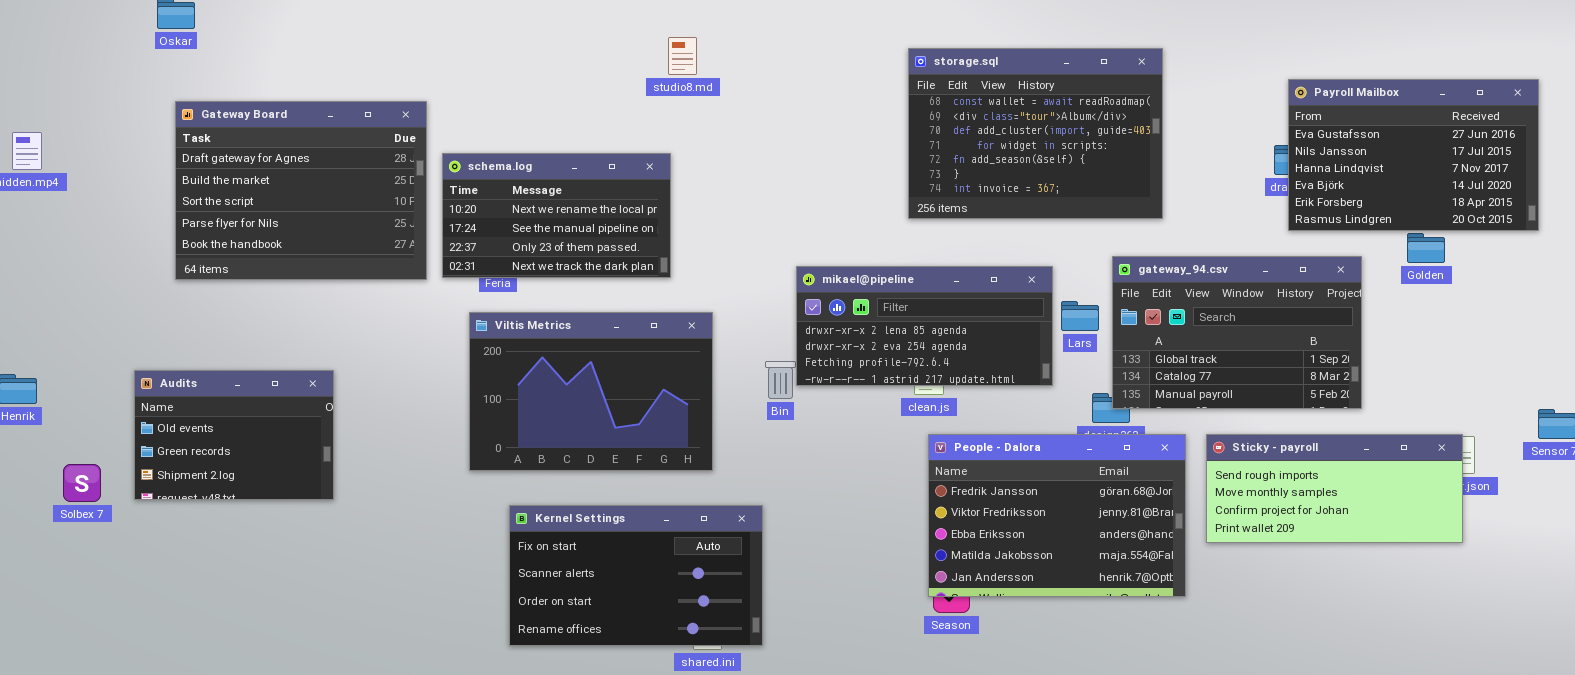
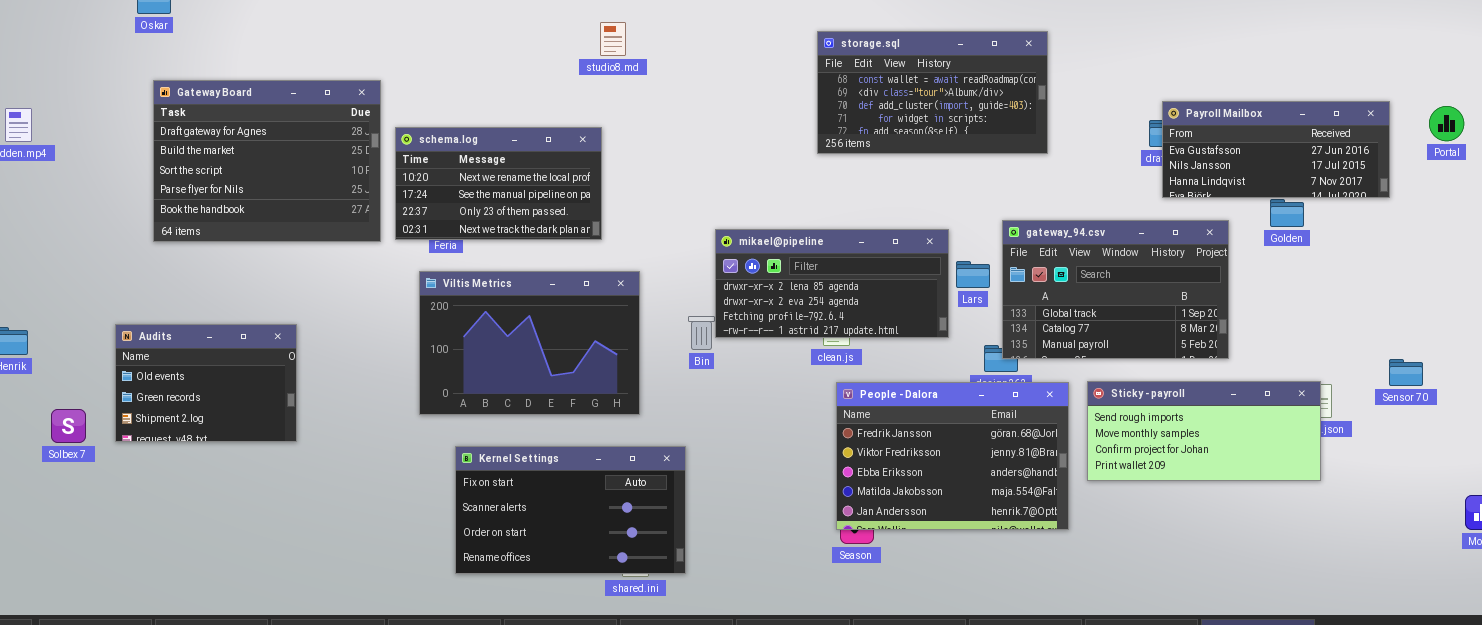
storage.sql: [908,48,1163,219] -> [817,31,1048,154], resized
Payroll Mailbox: [1288,79,1539,231] -> [1162,101,1390,198], resized

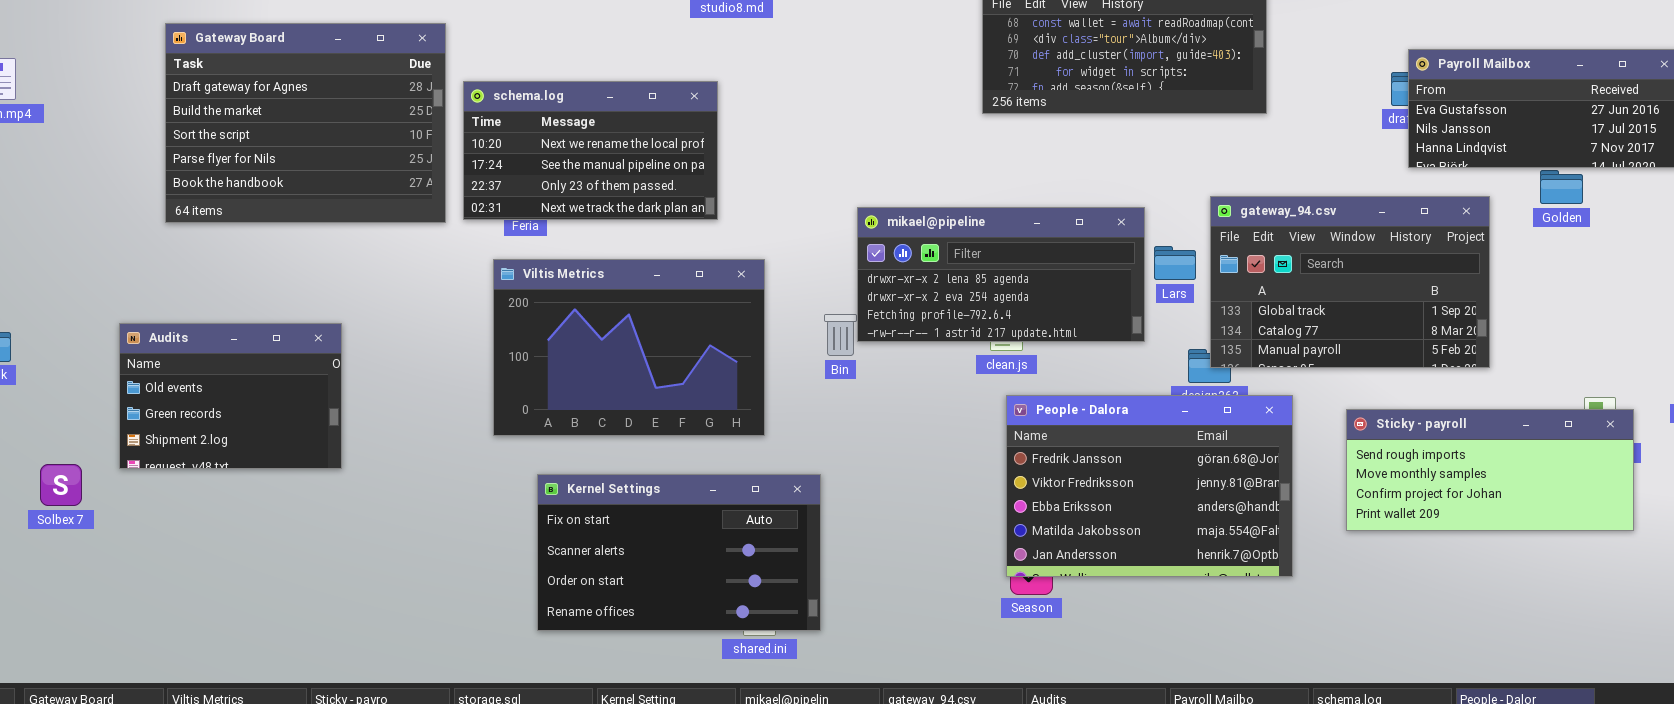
Sticky - payroll: [1087,381,1321,481] -> [1346,409,1634,531], moved
Solbex 7: [51,409,86,443] -> [40,464,82,506], moved

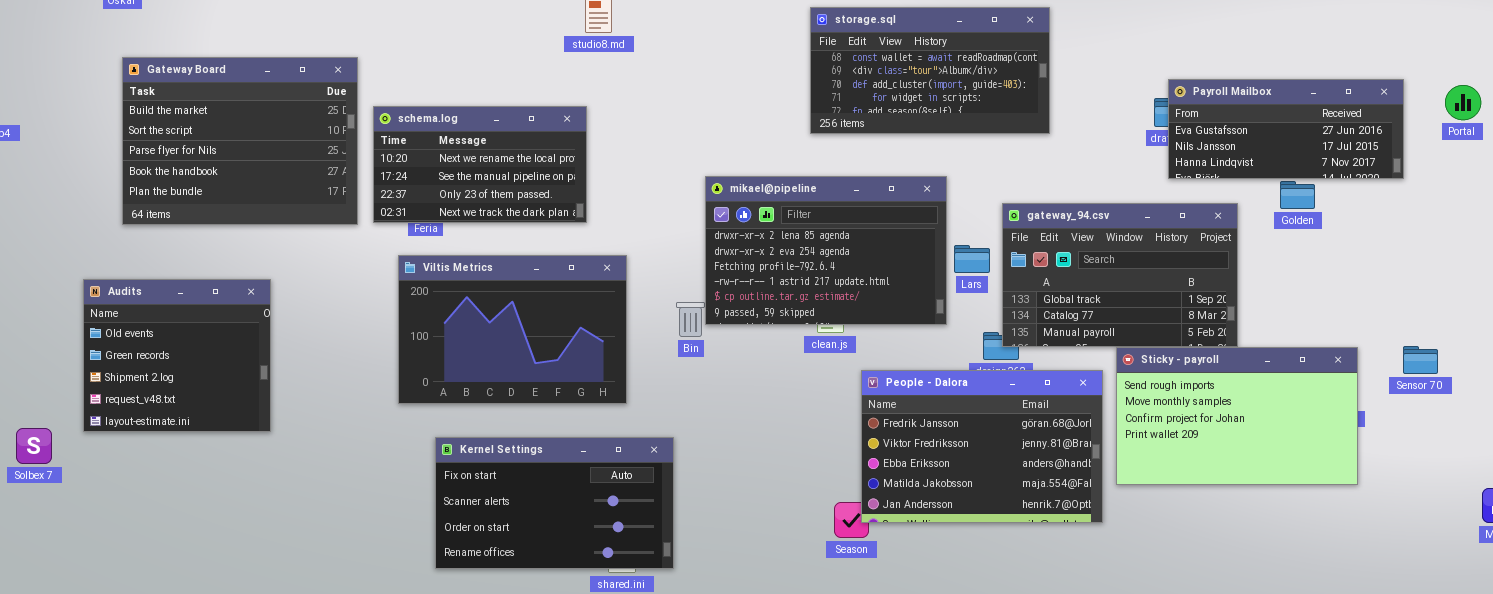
Gateway Board: [165,23,446,223] -> [122,57,358,225], scrolled down 1 row
mikael@pipeline: [857,207,1145,342] -> [705,176,947,325], resized
Audits: [119,323,342,469] -> [83,279,271,432], resized
People - Dalora: [1006,395,1293,577] -> [861,370,1103,523], moved
Sticky - payroll: [1346,409,1634,531] -> [1116,347,1358,485], resized

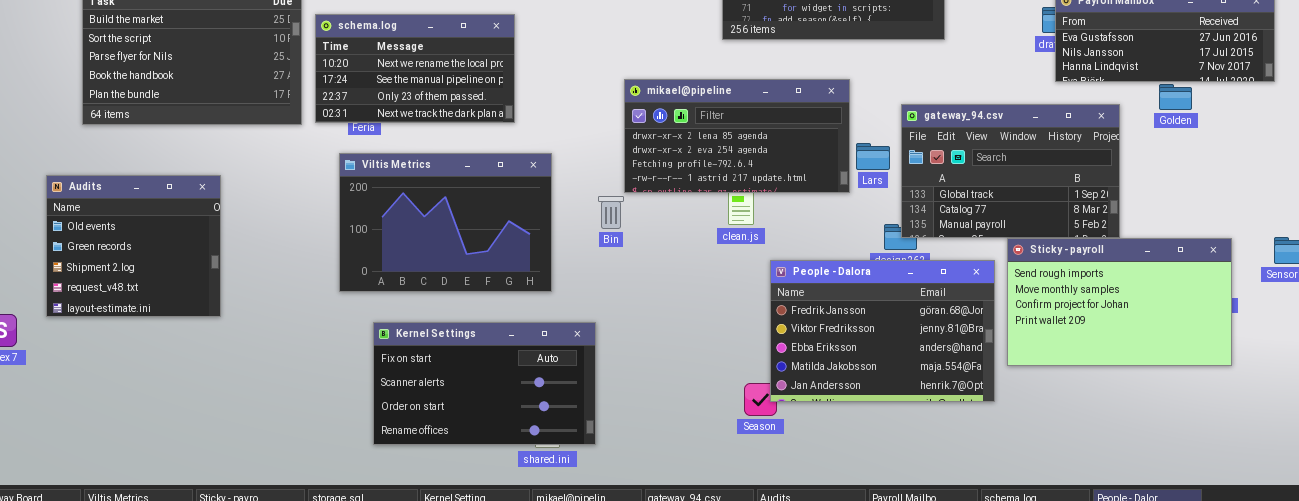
mikael@pipeline: [705,176,947,325] -> [624,79,850,193], resized

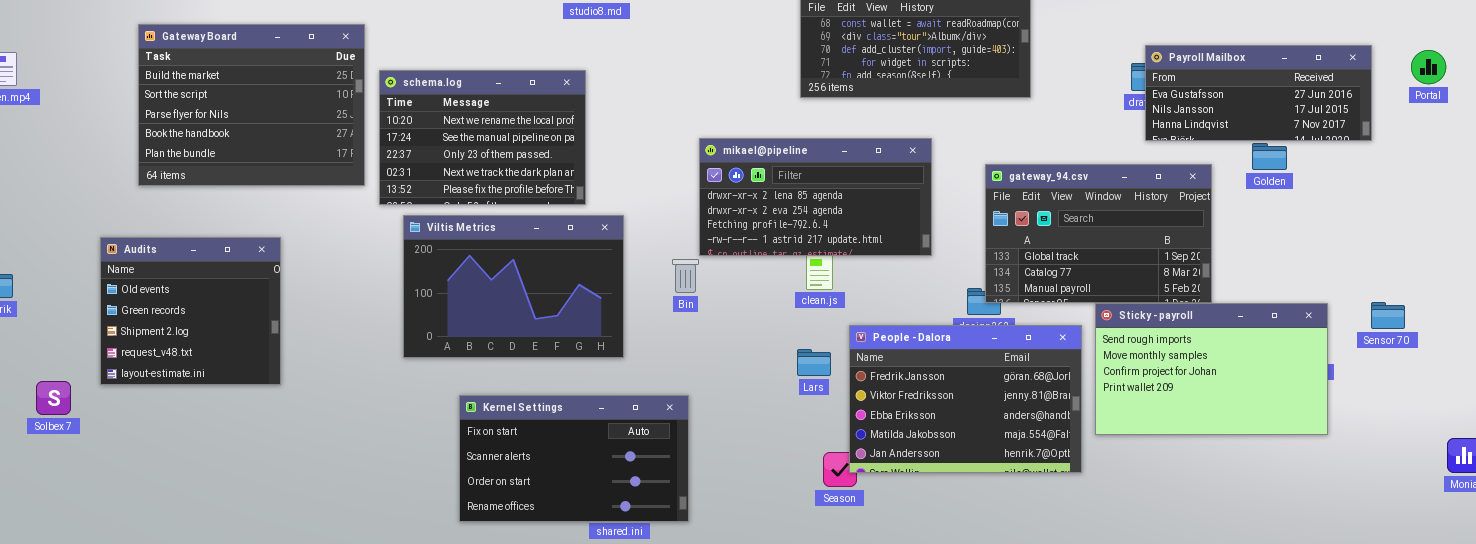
schema.log: [315,14,515,123] -> [379,70,586,205], resized
Lars: [856,143,890,170] -> [797,349,831,376], moved
Kernel Settings: [373,322,596,445] -> [459,395,689,522], moved

